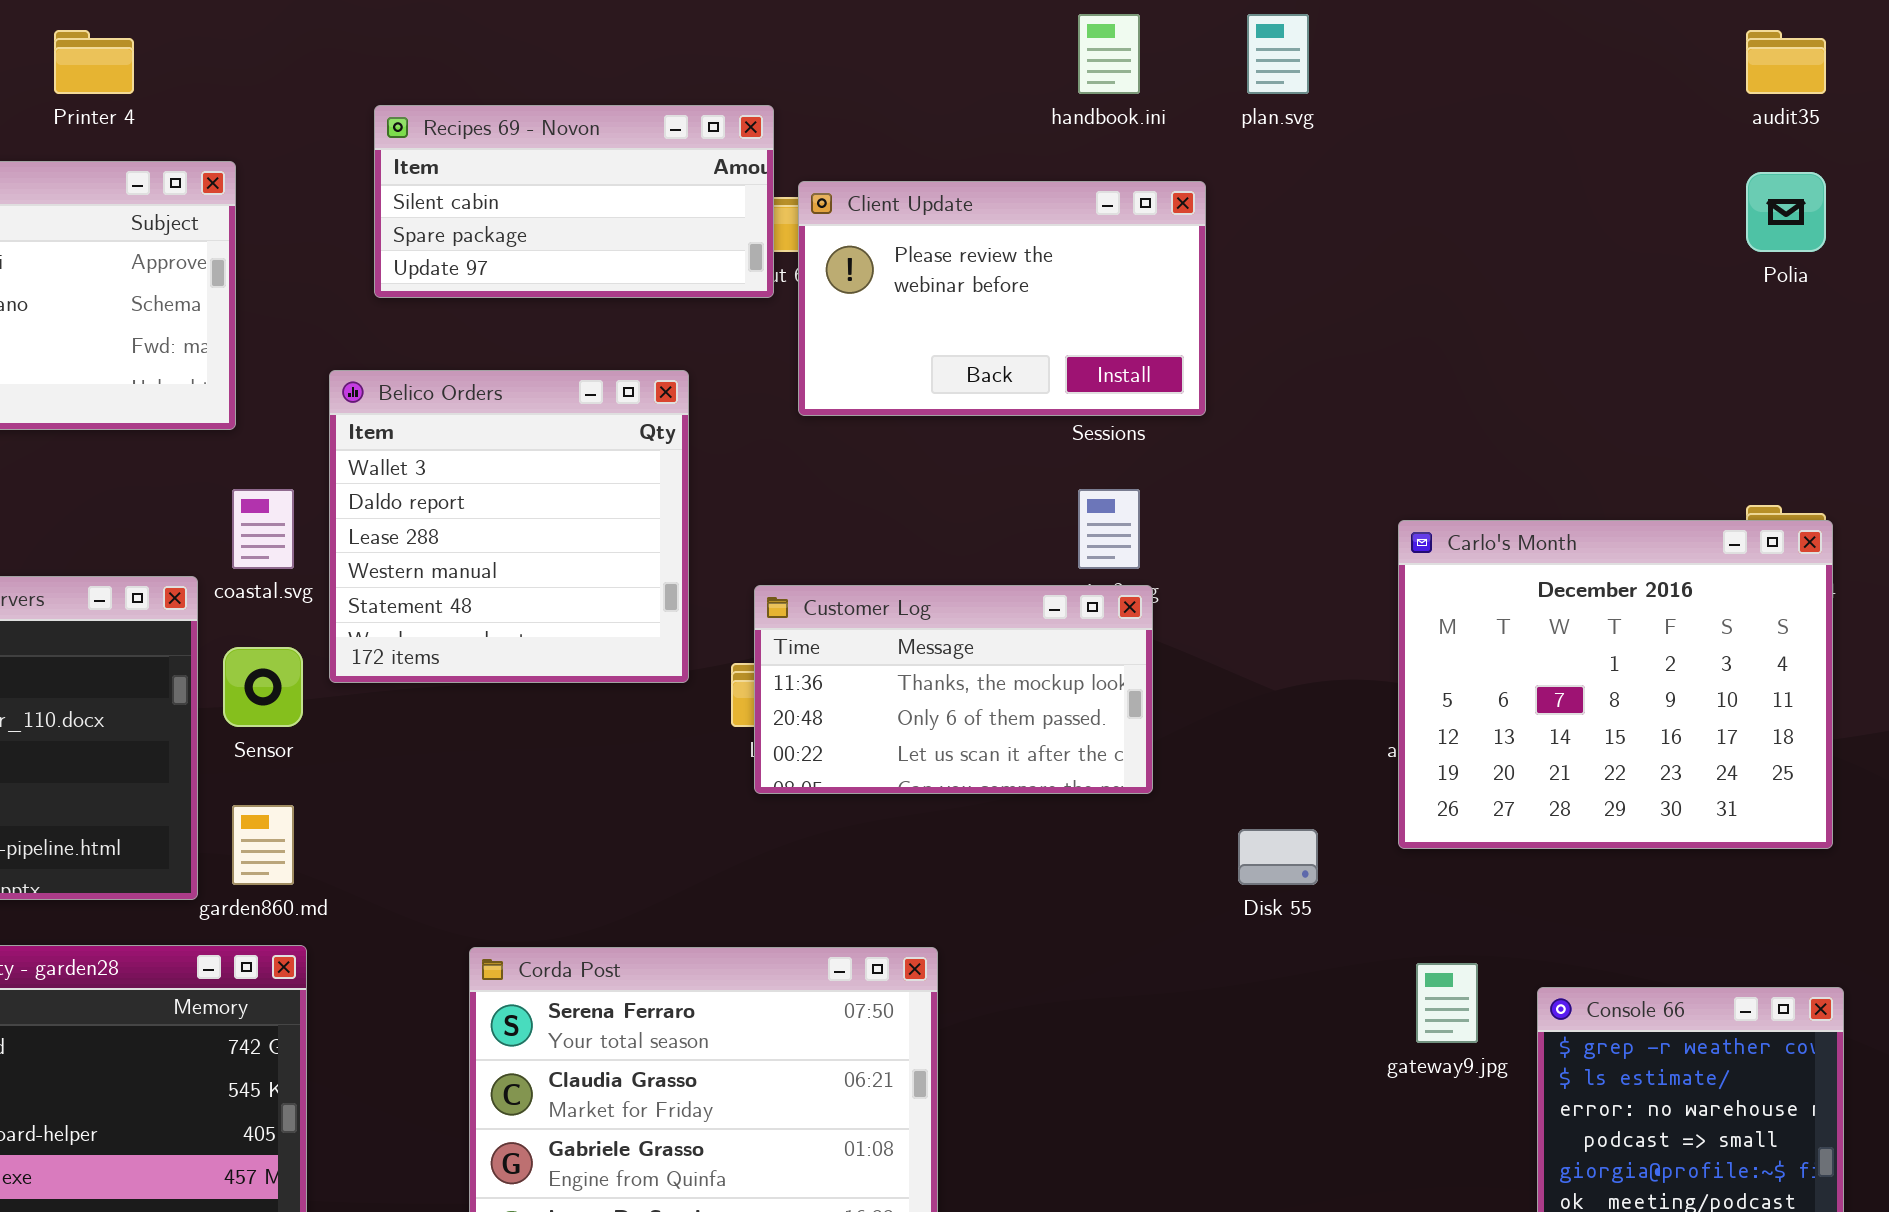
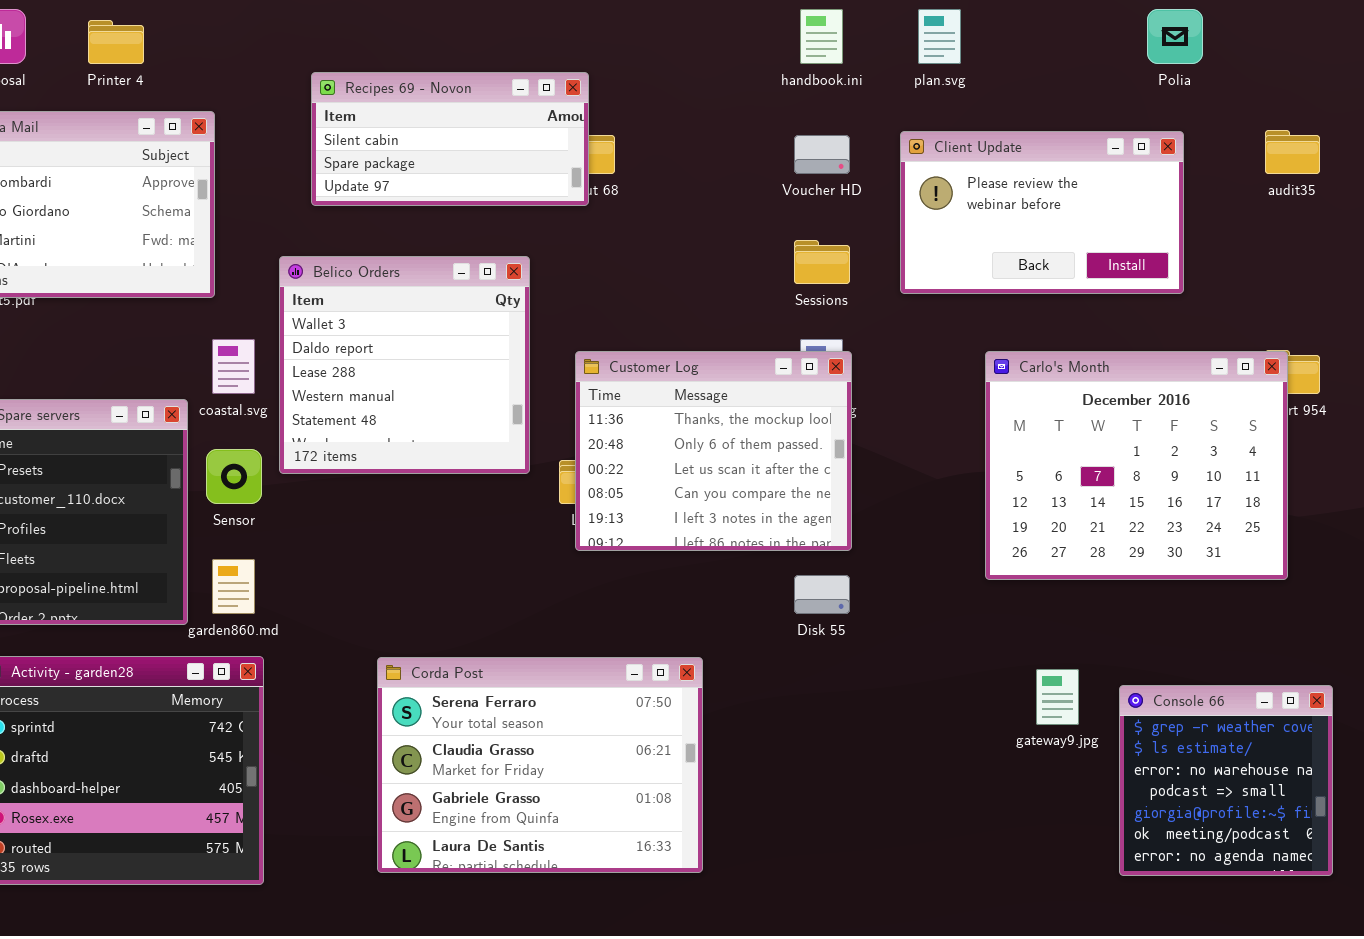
audit35: [1746,30,1826,94] -> [1265,130,1320,174], moved
Polia: [1746,172,1826,252] -> [1147,9,1203,64], moved
Client Update: [798,181,1206,416] -> [900,131,1184,294], moved
Carlo's Month: [1398,520,1833,849] -> [985,351,1288,580], moved
Customer Log: [754,585,1153,794] -> [575,351,852,551], resized
Disk 55: [1238,829,1318,885] -> [794,575,850,614], moved

